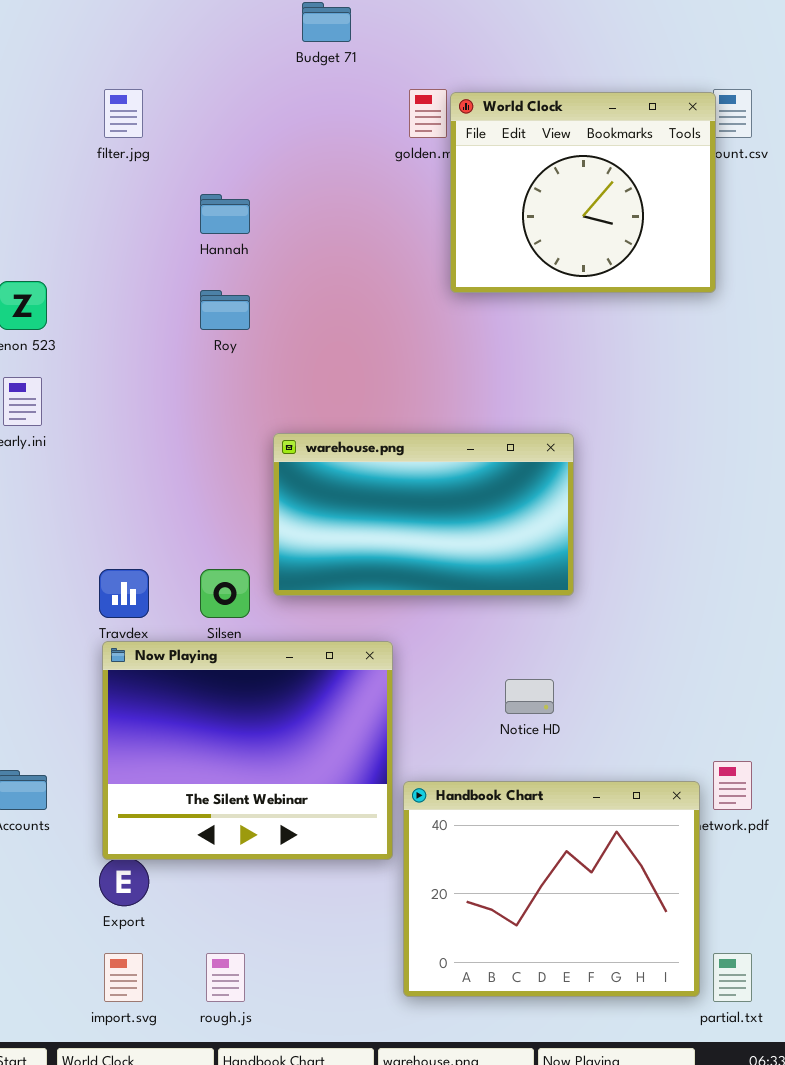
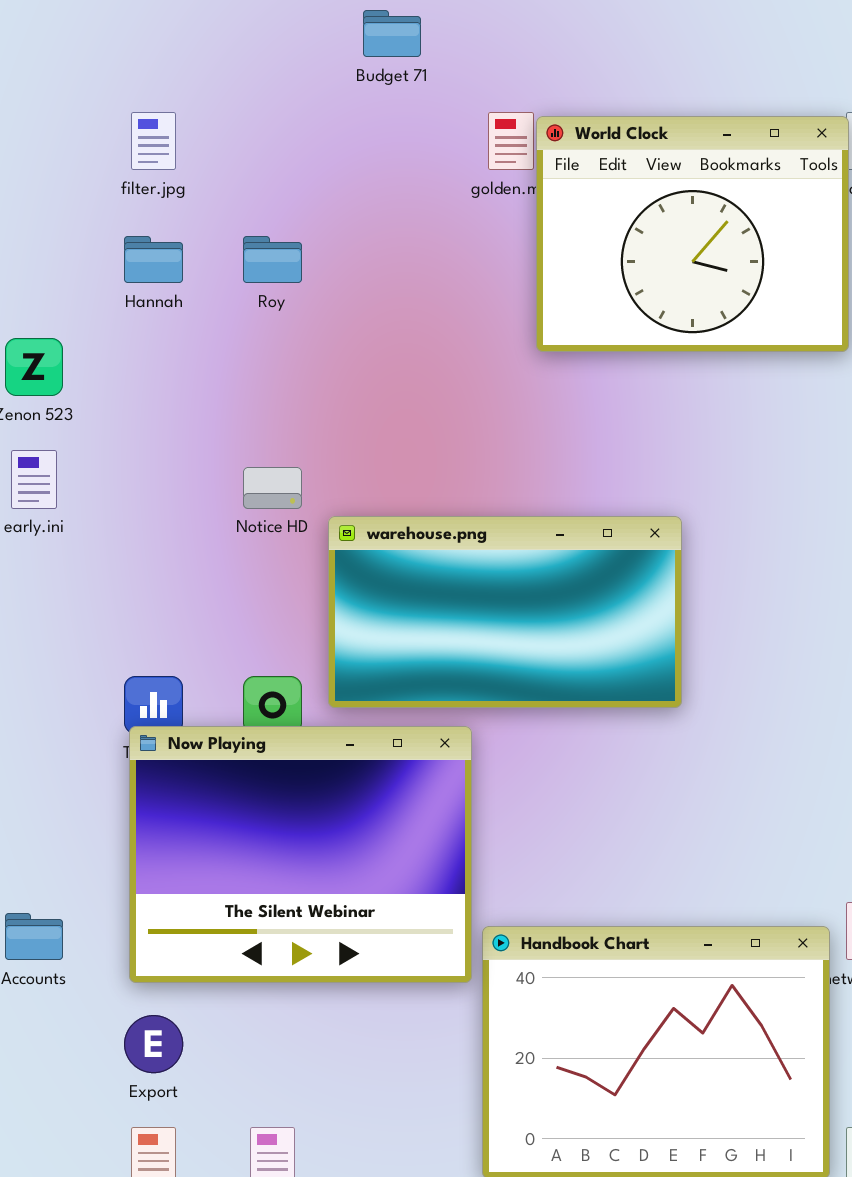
Hannah: [200,194,250,234] -> [124,236,183,283], moved
Roy: [200,290,250,330] -> [243,236,302,283], moved
Now Playing: [102,641,393,860] -> [129,726,472,983], moved
Notice HD: [505,679,554,714] -> [243,467,302,509], moved

